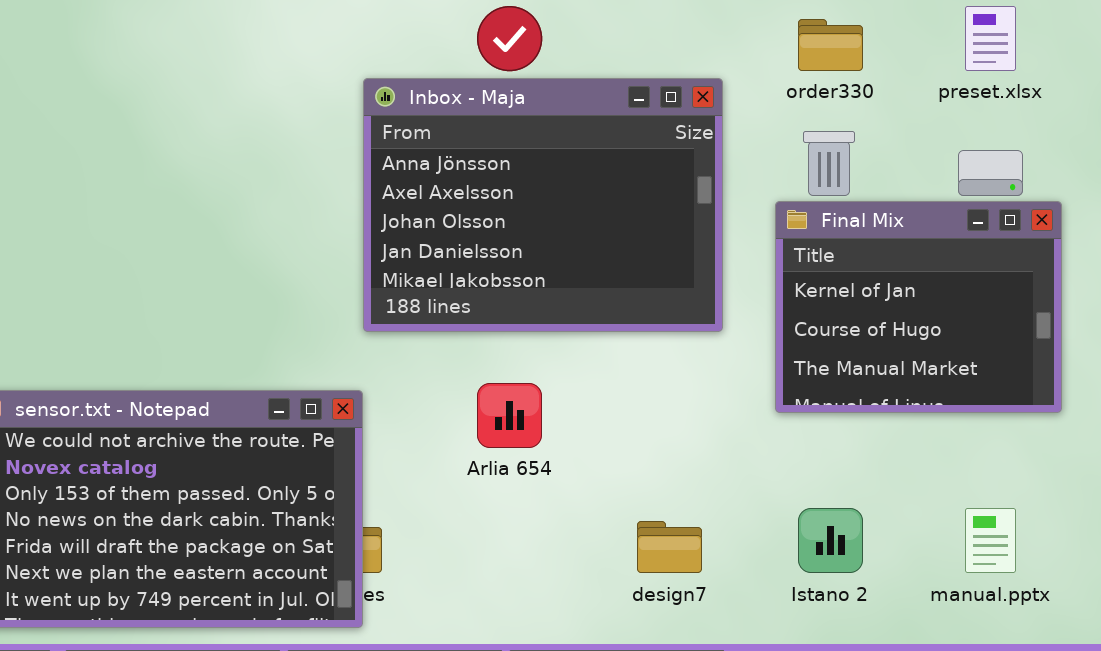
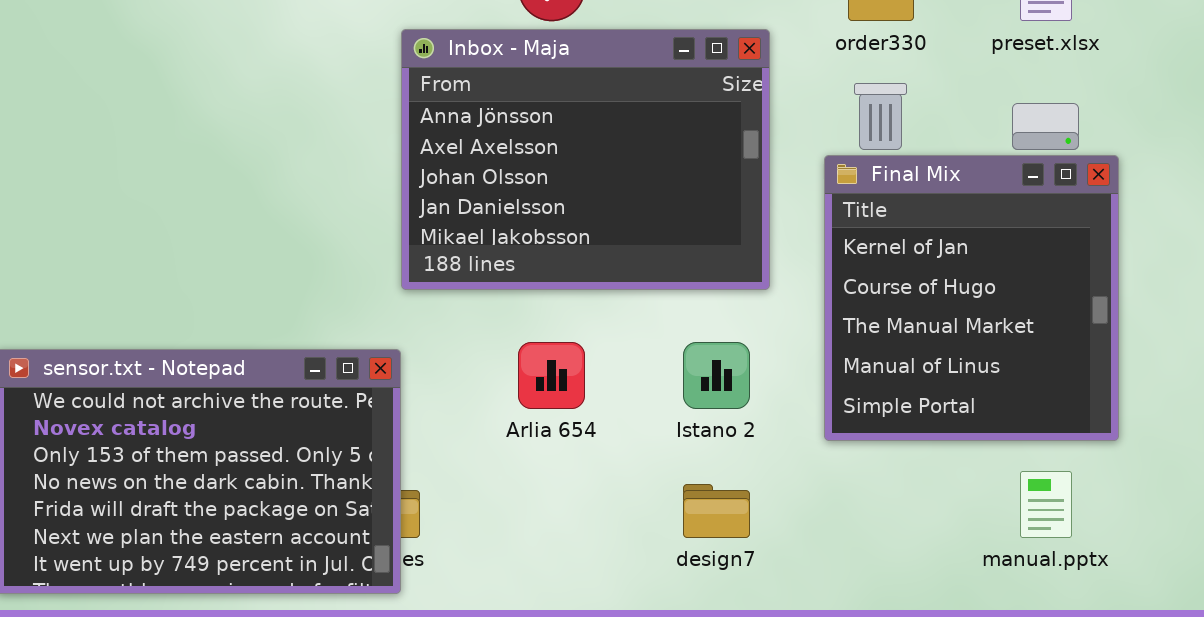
Final Mix: [775,201,1062,413] -> [824,155,1119,441], resized
Istano 2: [798,508,863,573] -> [683,342,750,409], moved

